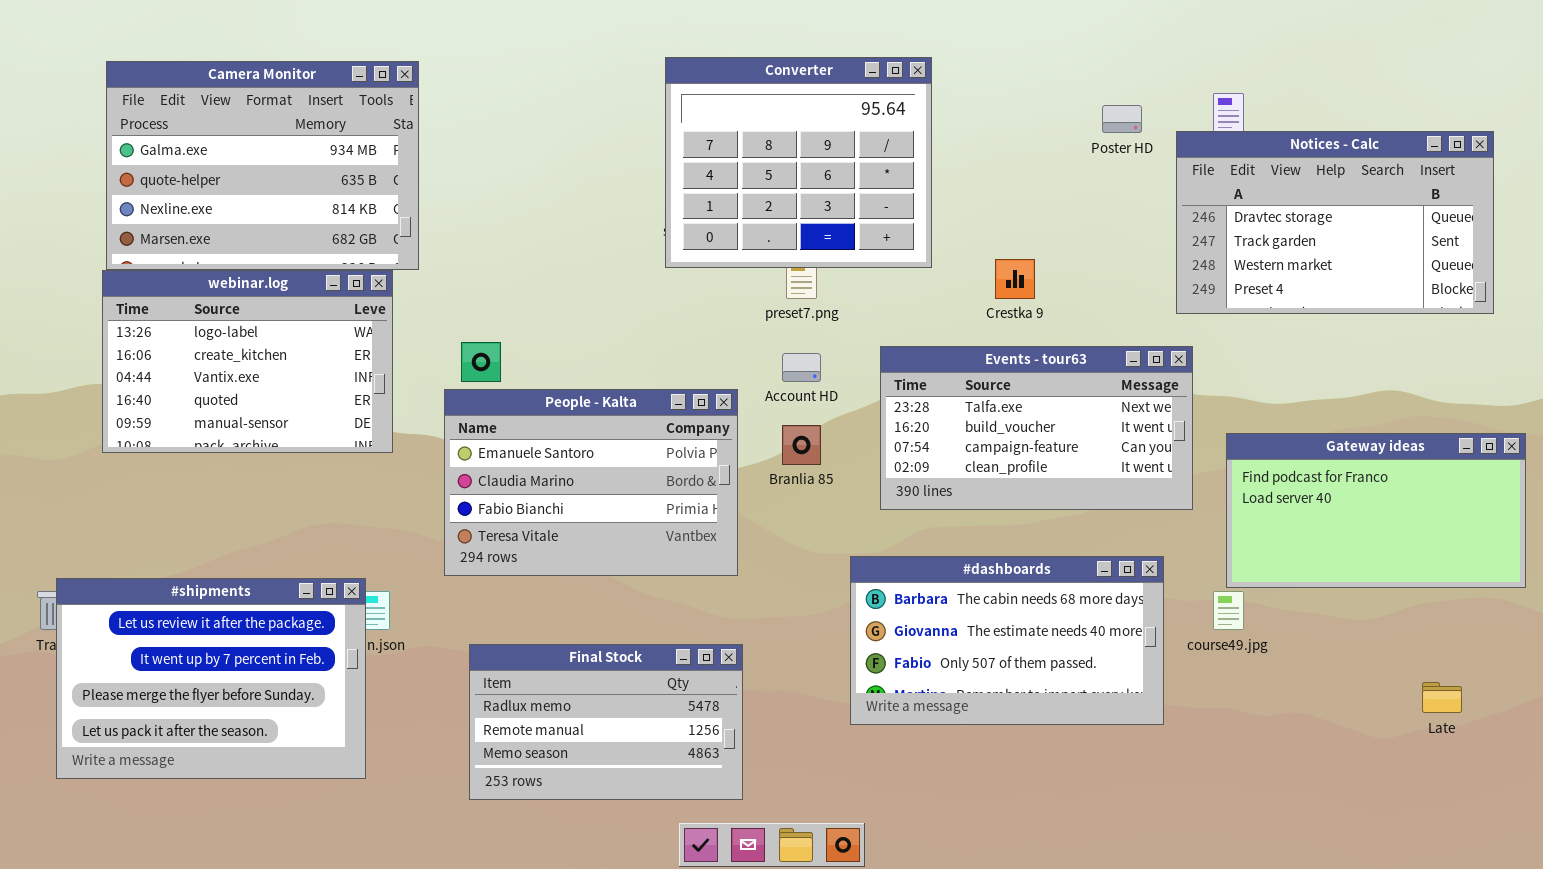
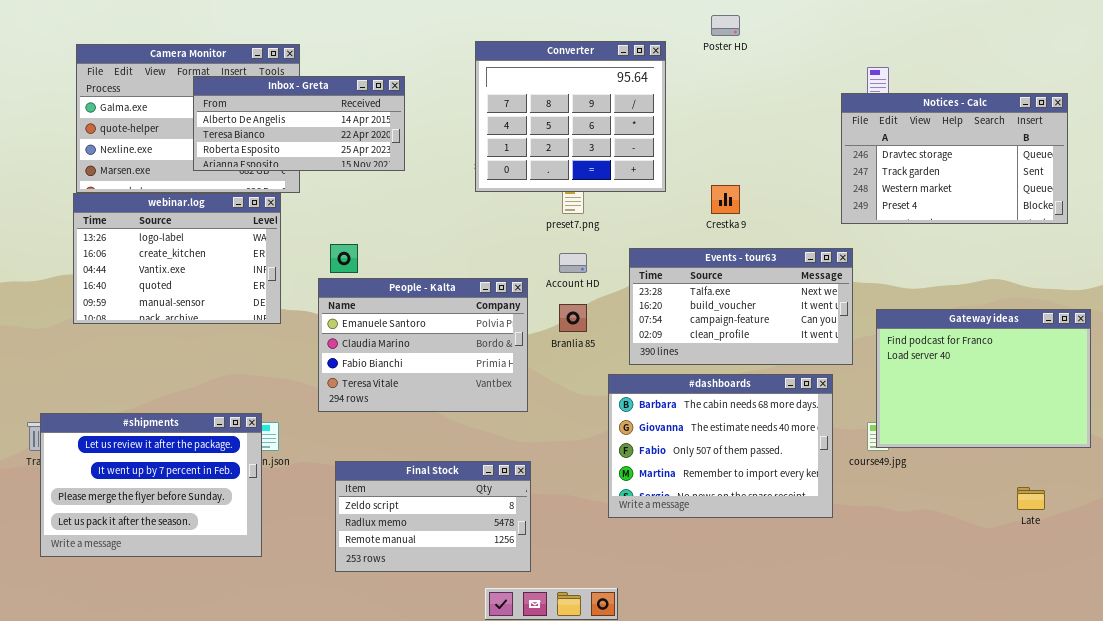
Poster HD: [1102,105,1142,133] -> [711,15,740,36], moved
Inbox - Greta: none -> [193,76,405,171], opened
Gateway ideas: [1226,433,1526,588] -> [876,309,1091,448], resized
#dashboards: [850,556,1164,725] -> [608,374,833,518], resized
Final Stock: [469,644,743,800] -> [335,461,531,572], scrolled up 1 row

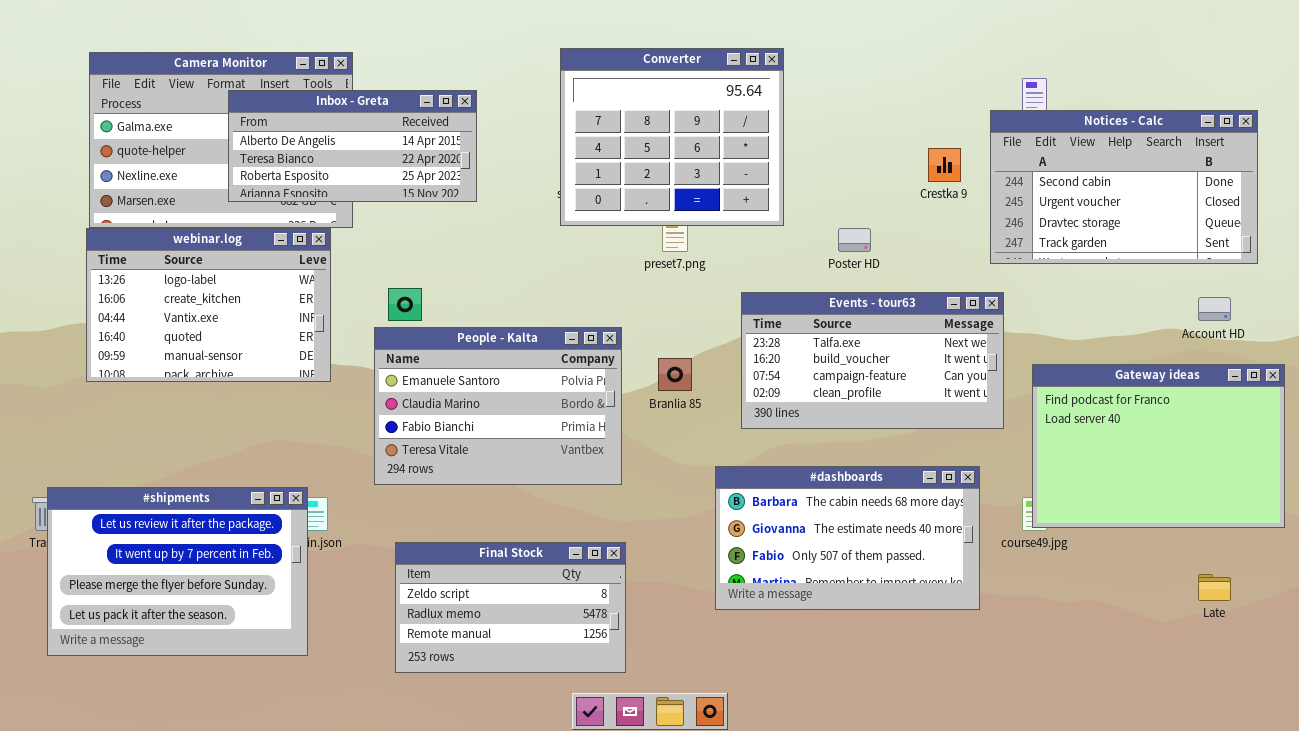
Poster HD: [711,15,740,36] -> [838,228,871,252], moved
Notices - Calc: [841,93,1068,224] -> [990,110,1258,264], scrolled up 2 rows
Crestka 9: [711,185,740,214] -> [928,148,961,182], moved
Account HD: [559,253,587,273] -> [1198,297,1231,321], moved
#dashboards: [608,374,833,518] -> [715,466,980,610], resized

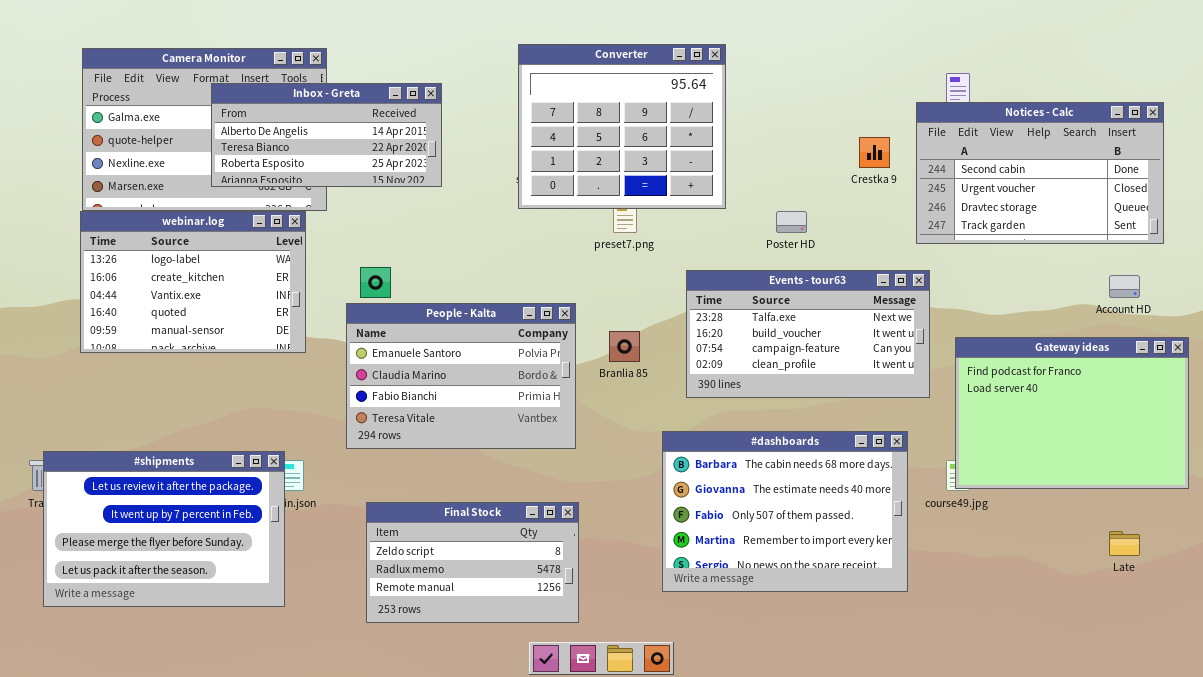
#dashboards: [715,466,980,610] -> [662,431,908,592], resized

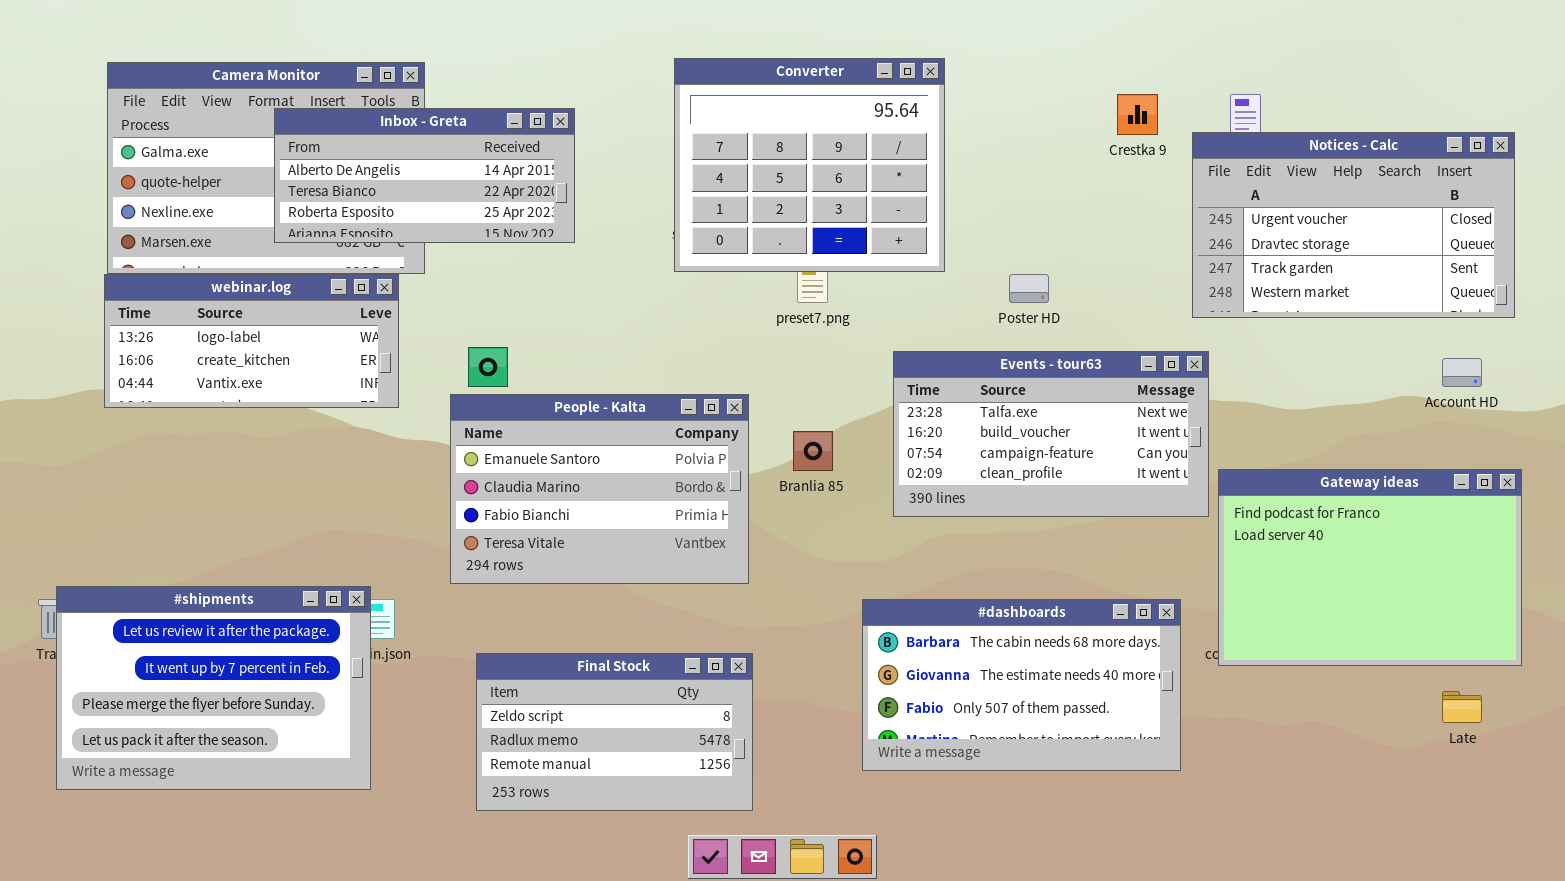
Notices - Calc: [916,102,1164,244] -> [1192,132,1515,318], scrolled down 1 row
Crestka 9: [859,137,890,168] -> [1117,94,1158,135], moved
webinar.log: [80,211,306,353] -> [104,274,399,408], resized
Gateway ideas: [955,337,1189,489] -> [1218,469,1522,666], moved
#dashboards: [662,431,908,592] -> [862,599,1181,771], resized

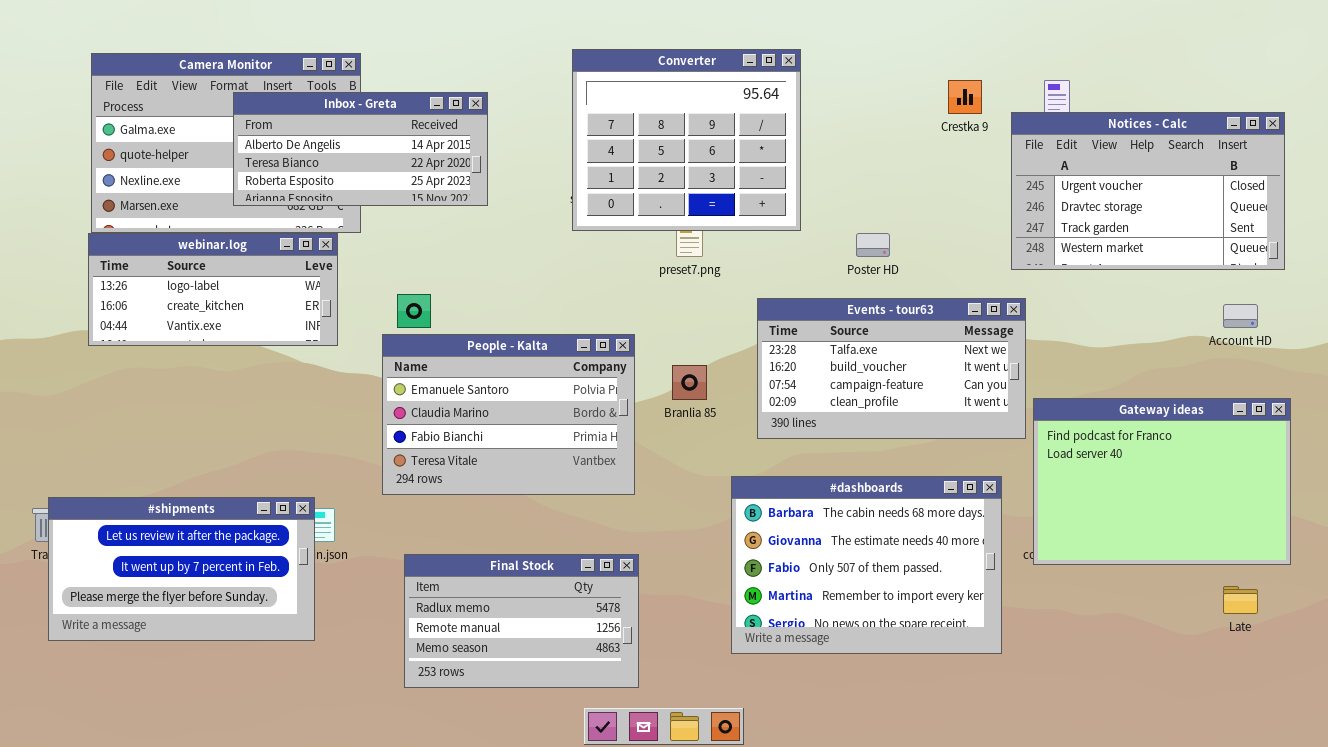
#shipments: [56,586,371,790] -> [48,497,315,641], resized
#dashboards: [862,599,1181,771] -> [731,476,1002,654], resized
Final Stock: [476,653,753,811] -> [404,554,639,688], scrolled down 1 row

